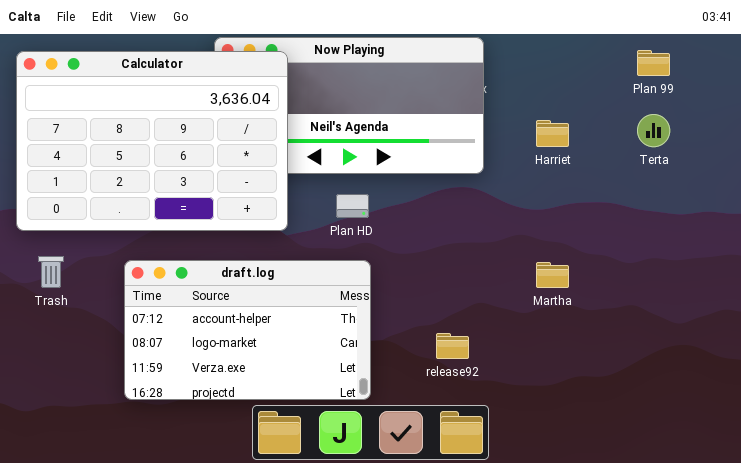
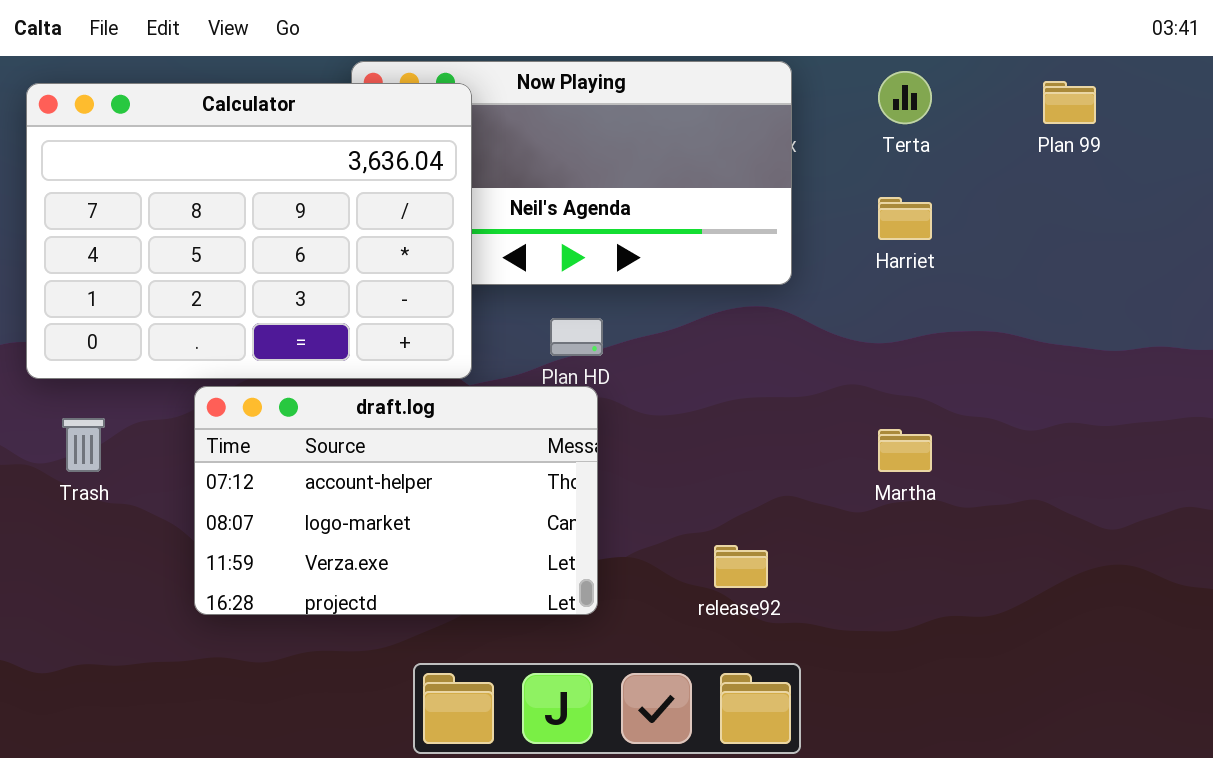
Terta: [637,114,670,147] -> [878,71,932,124], moved
draft.log: [124,260,371,400] -> [194,386,598,615], moved

